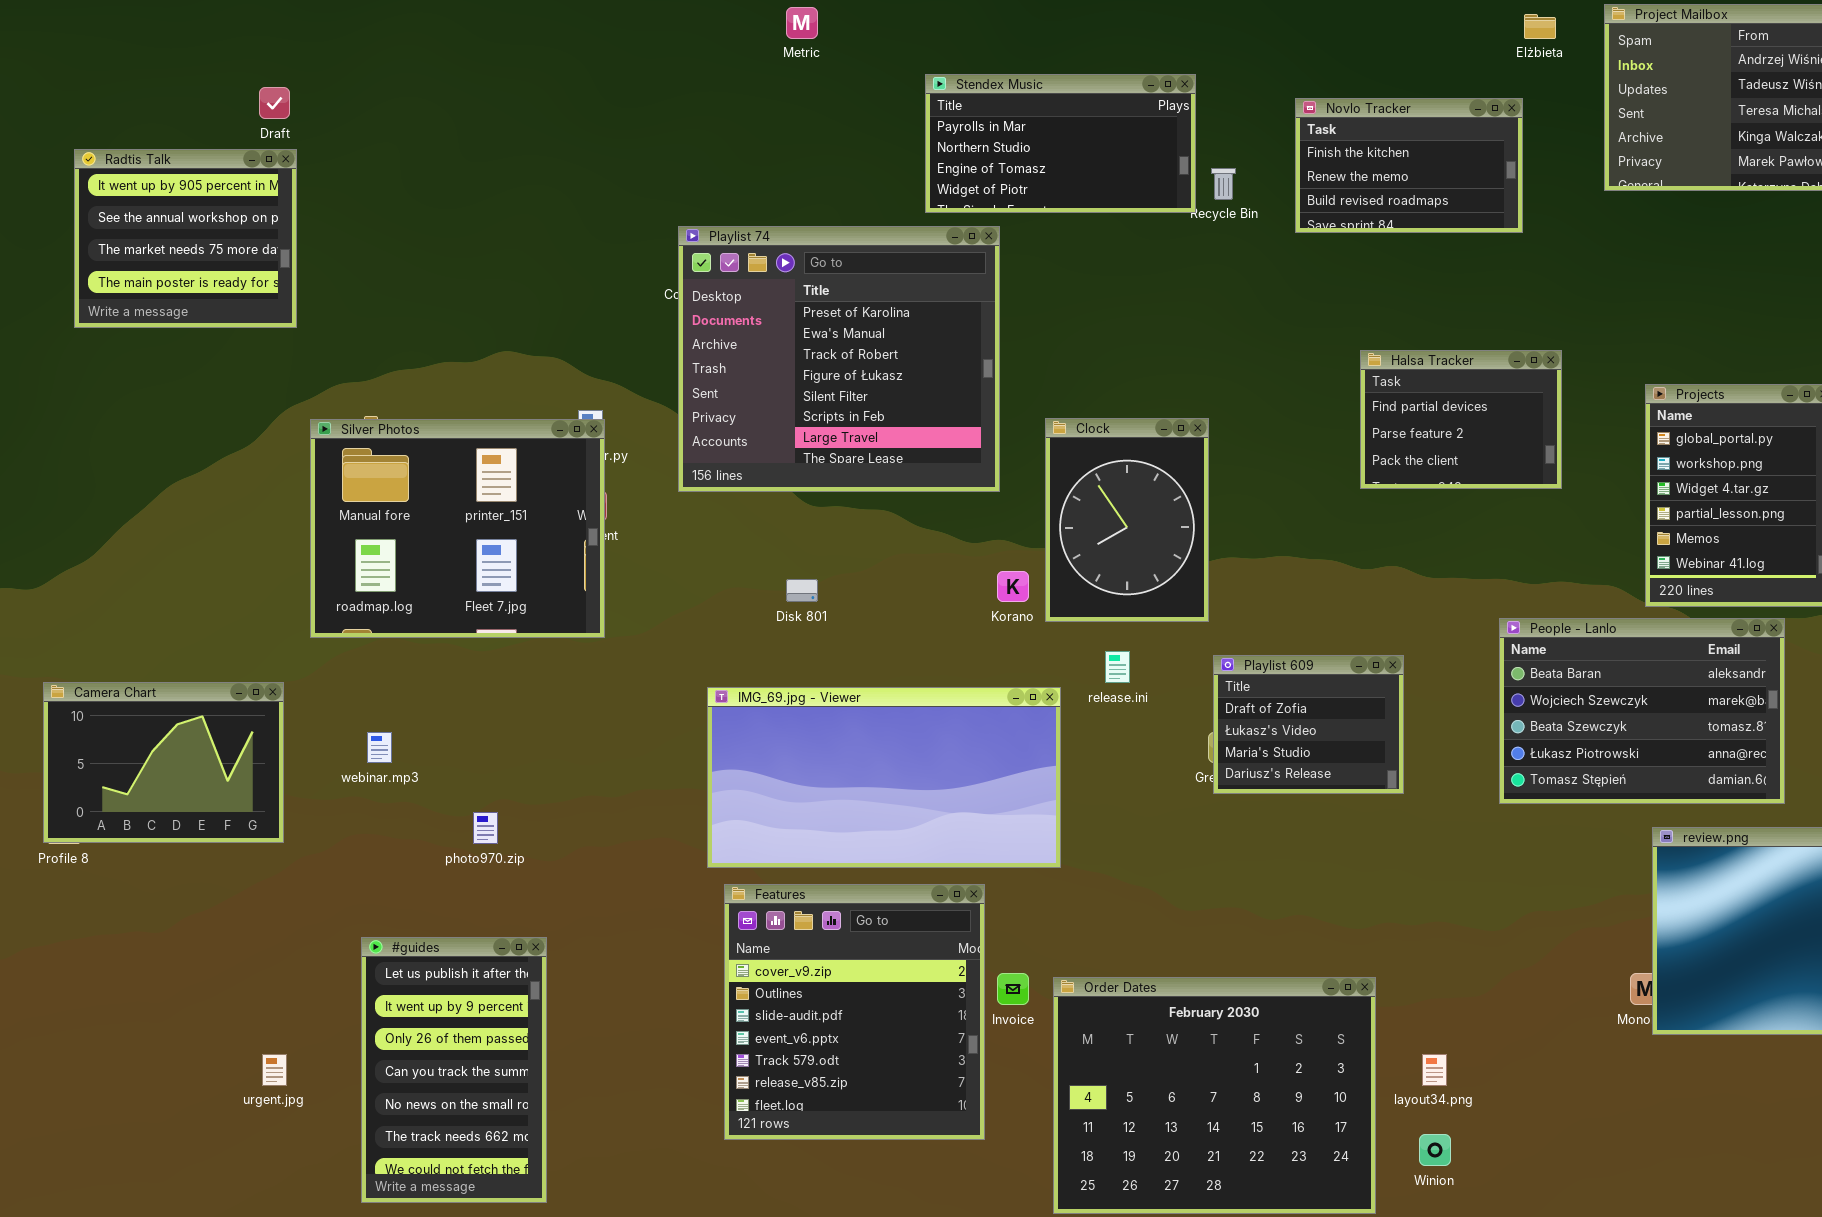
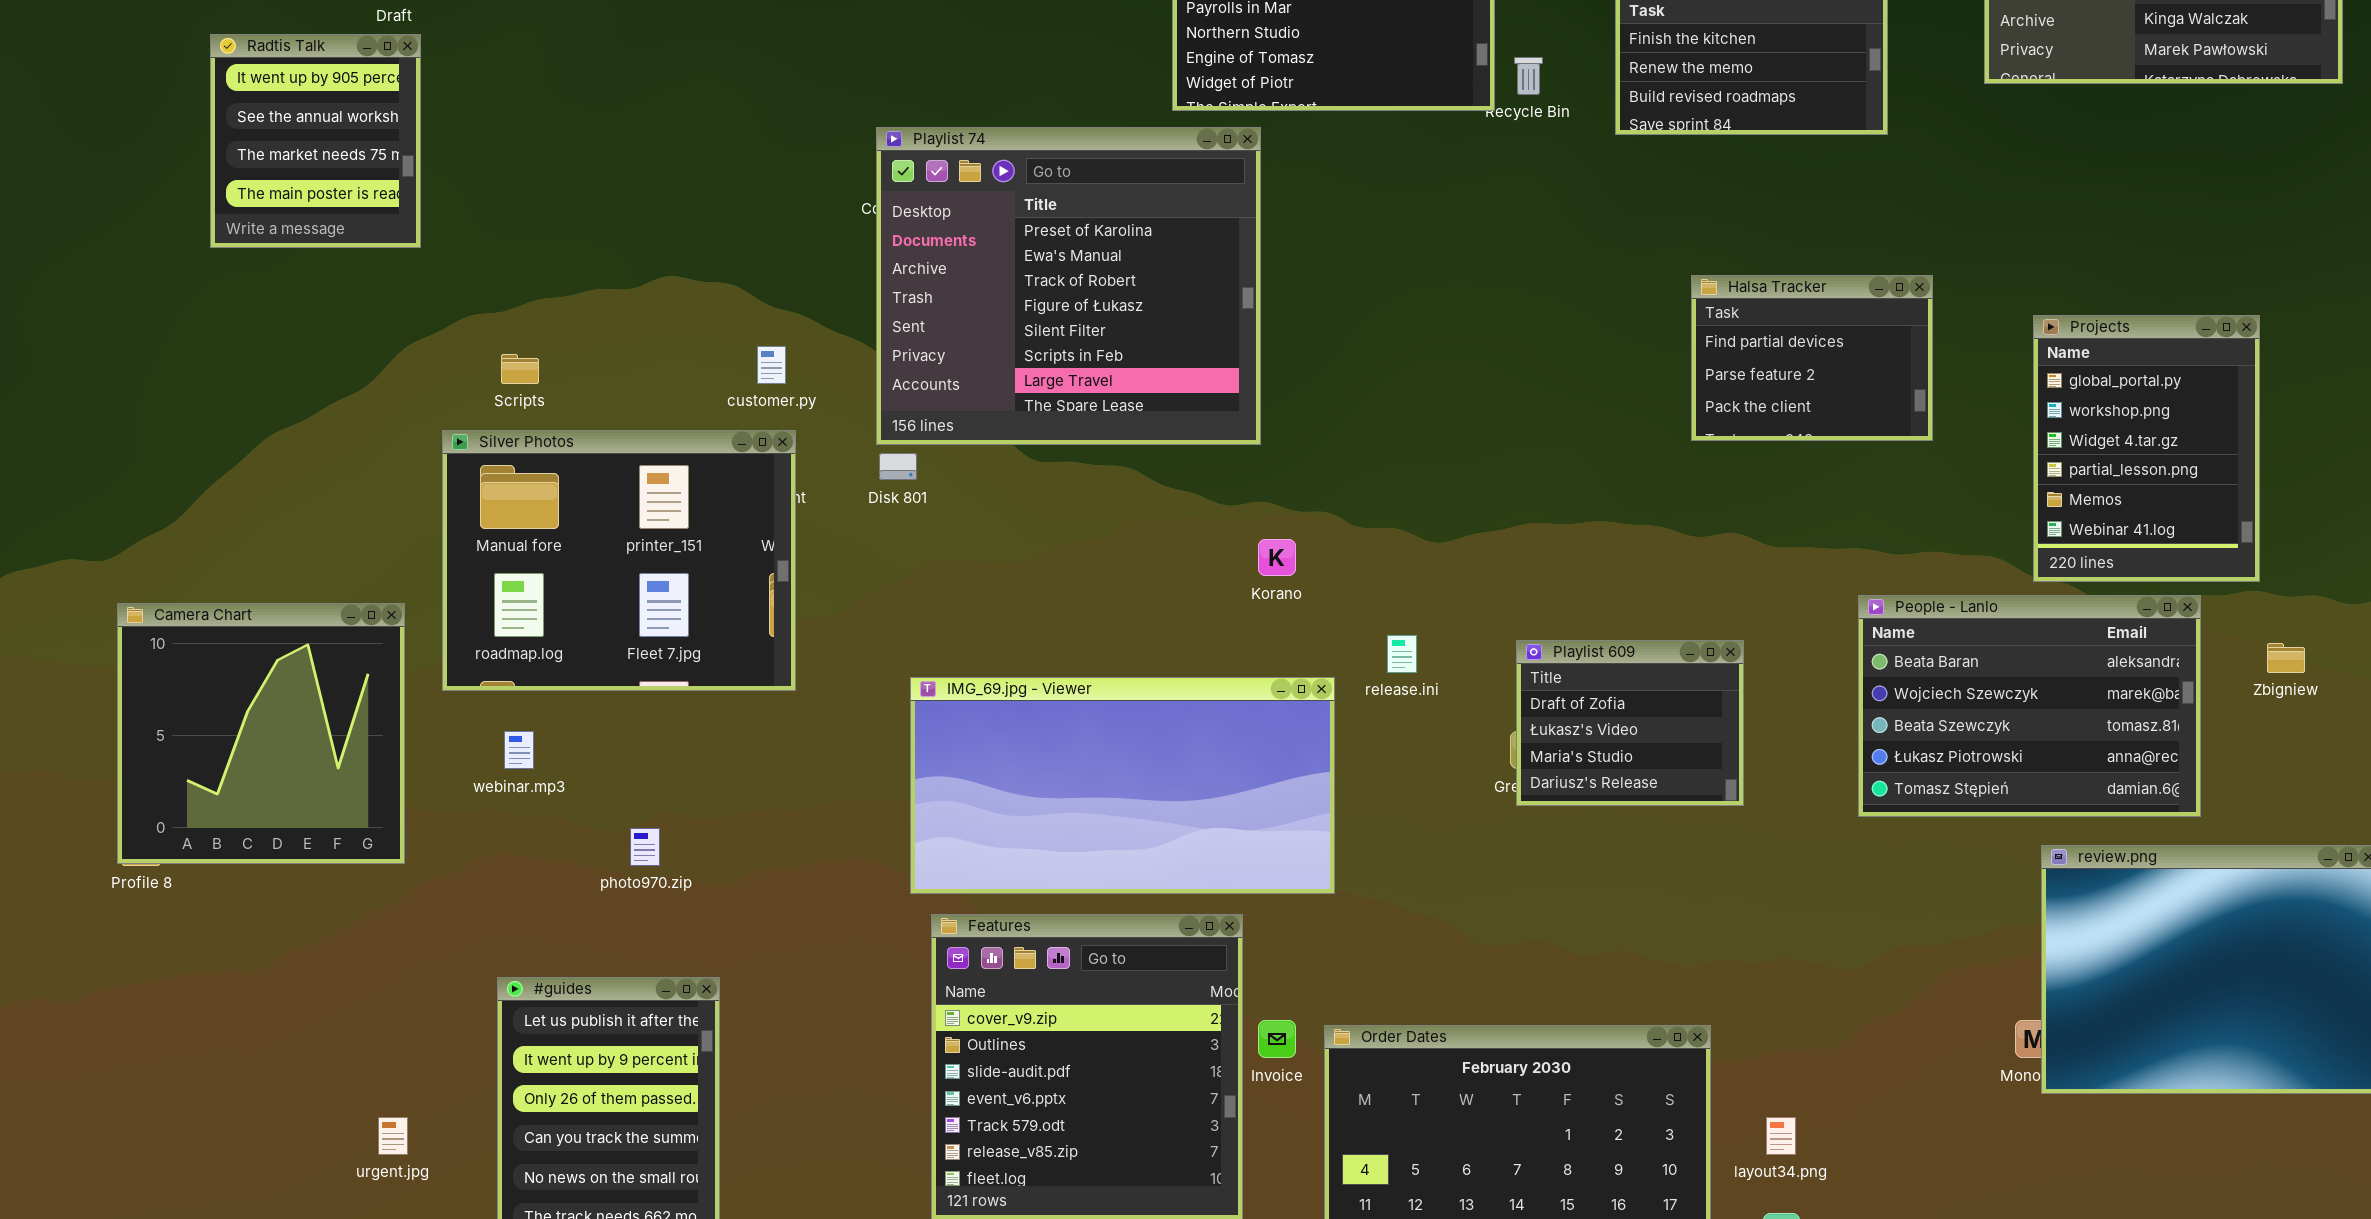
Radtis Talk: [74,149,297,328] -> [210,34,421,248], resized
Clock: [1045,418,1209,622] -> none, closed
Silver Photos: [310,419,605,638] -> [442,430,796,691], moved
Disk 801: [786,579,818,602] -> [879,453,917,480], moved
Camera Chart: [43,682,284,843] -> [117,603,405,864], resized

